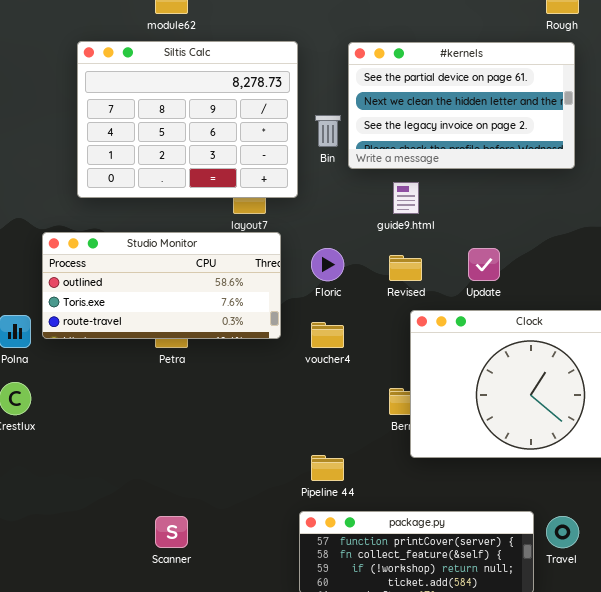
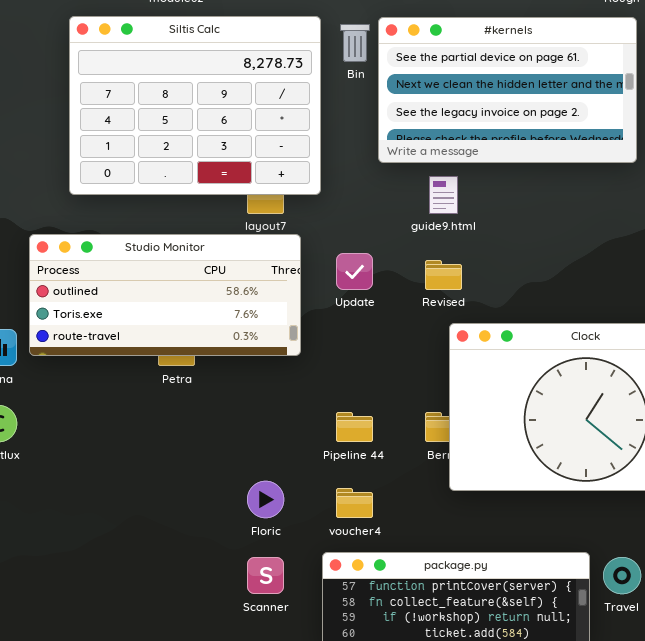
Bin: [315,115,341,147] -> [340,24,370,62], moved
Floric: [311,248,344,281] -> [247,481,284,518], moved
Update: [468,248,500,281] -> [336,253,373,290], moved
voucher4: [311,322,344,348] -> [336,488,373,518], moved
Pipeline 44: [311,455,344,481] -> [336,412,373,442], moved
Scanner: [155,516,188,548] -> [247,557,284,594], moved

